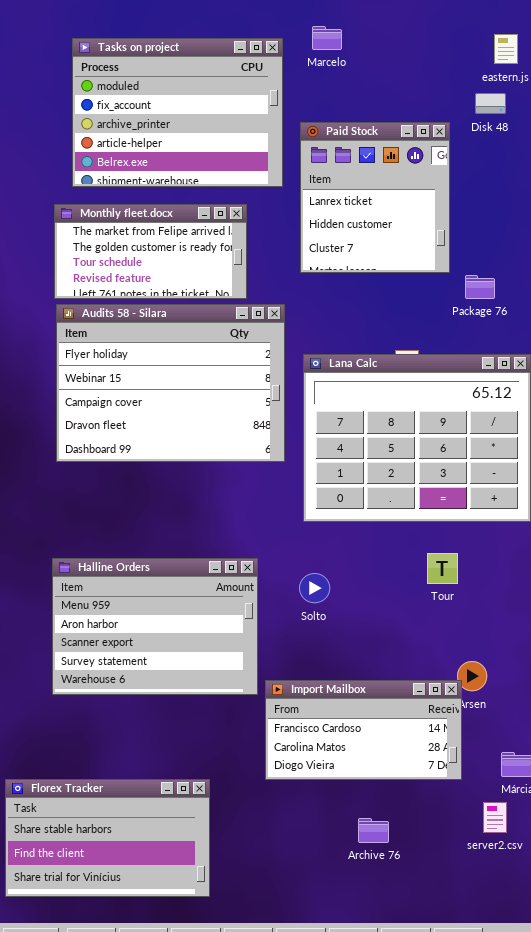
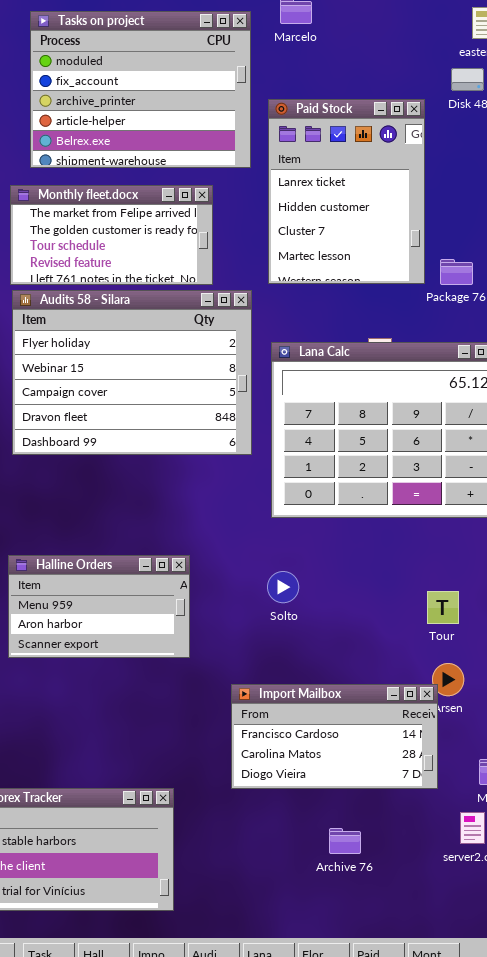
Paid Stock: [300,122,450,273] -> [268,99,425,284], resized
Tour: [427,553,458,584] -> [427,591,459,624], moved
Halline Orders: [52,558,258,695] -> [8,555,190,658], resized

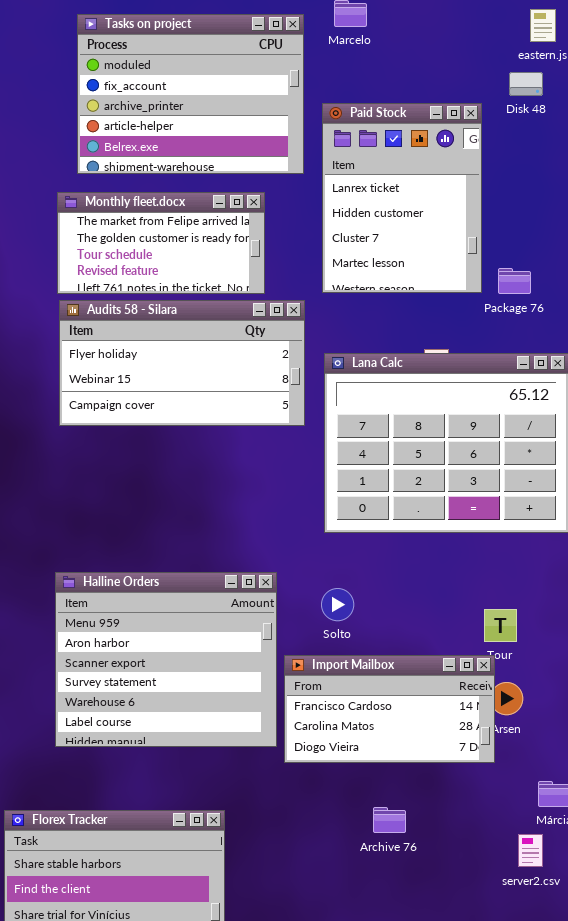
Audits 58 - Silara: [12,290,252,455] -> [59,300,305,426], resized
Halline Orders: [8,555,190,658] -> [55,572,277,747], resized
Import Mailbox: [231,684,438,789] -> [284,655,495,763], moved
Archive 76: [329,828,361,854] -> [373,807,406,833], moved

